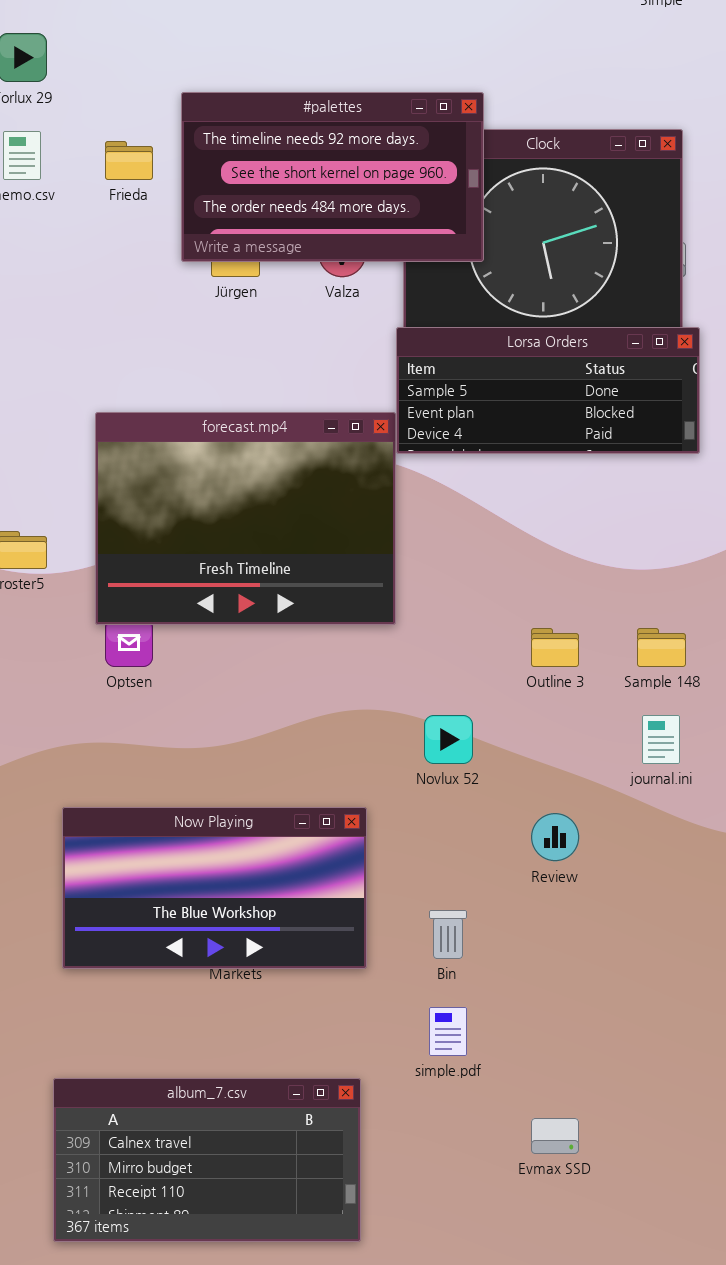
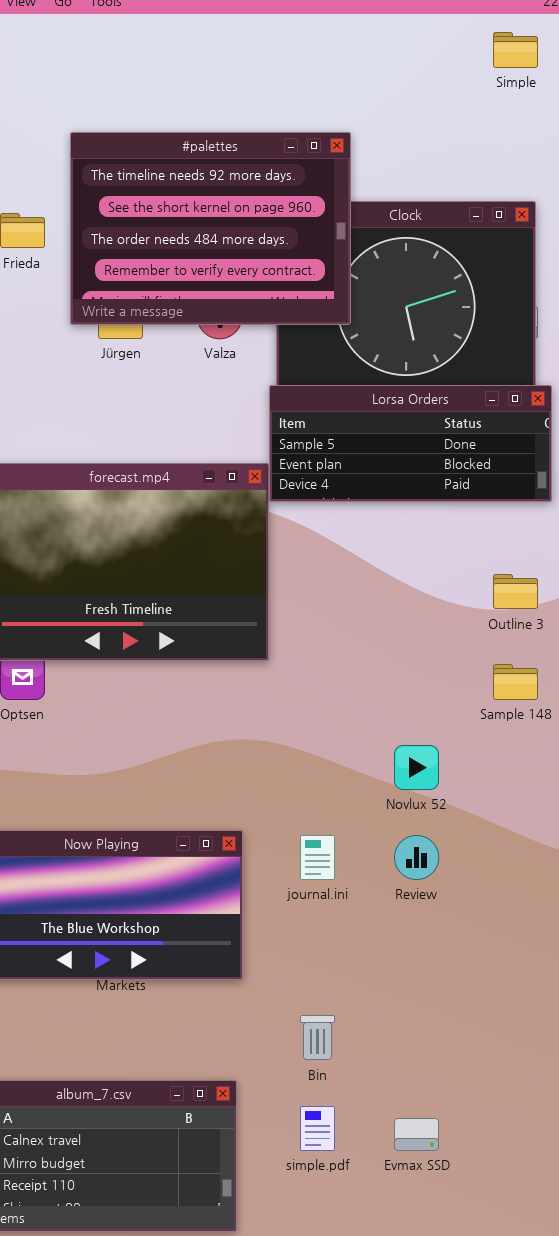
#palettes: [181,92,484,262] -> [70,132,351,325], resized
Outline 3: [531,628,579,667] -> [493,574,538,609], moved
Novlux 52: [424,715,473,764] -> [394,745,439,790], moved
journal.ini: [642,715,680,764] -> [300,835,335,880], moved
Bin: [429,910,467,959] -> [300,1015,335,1060], moved
simple.pdf: [429,1007,467,1056] -> [300,1106,335,1151], moved

